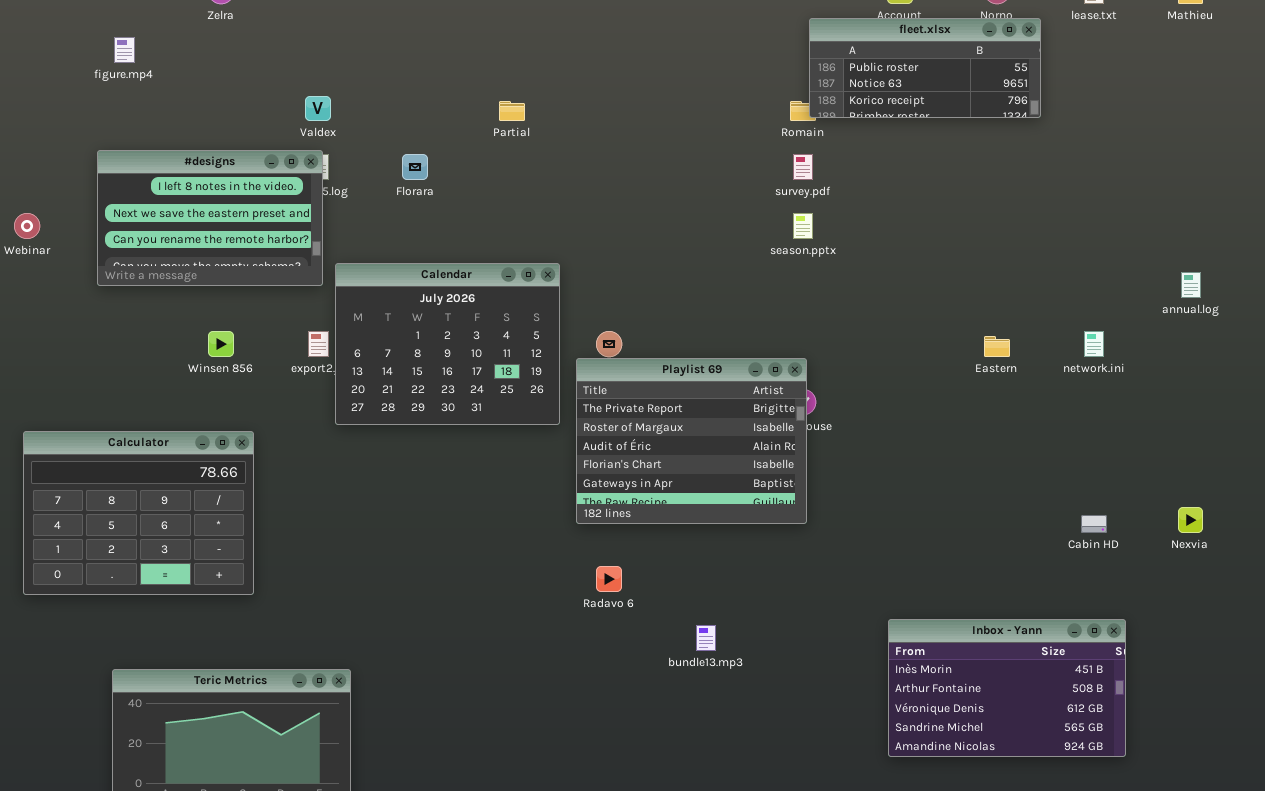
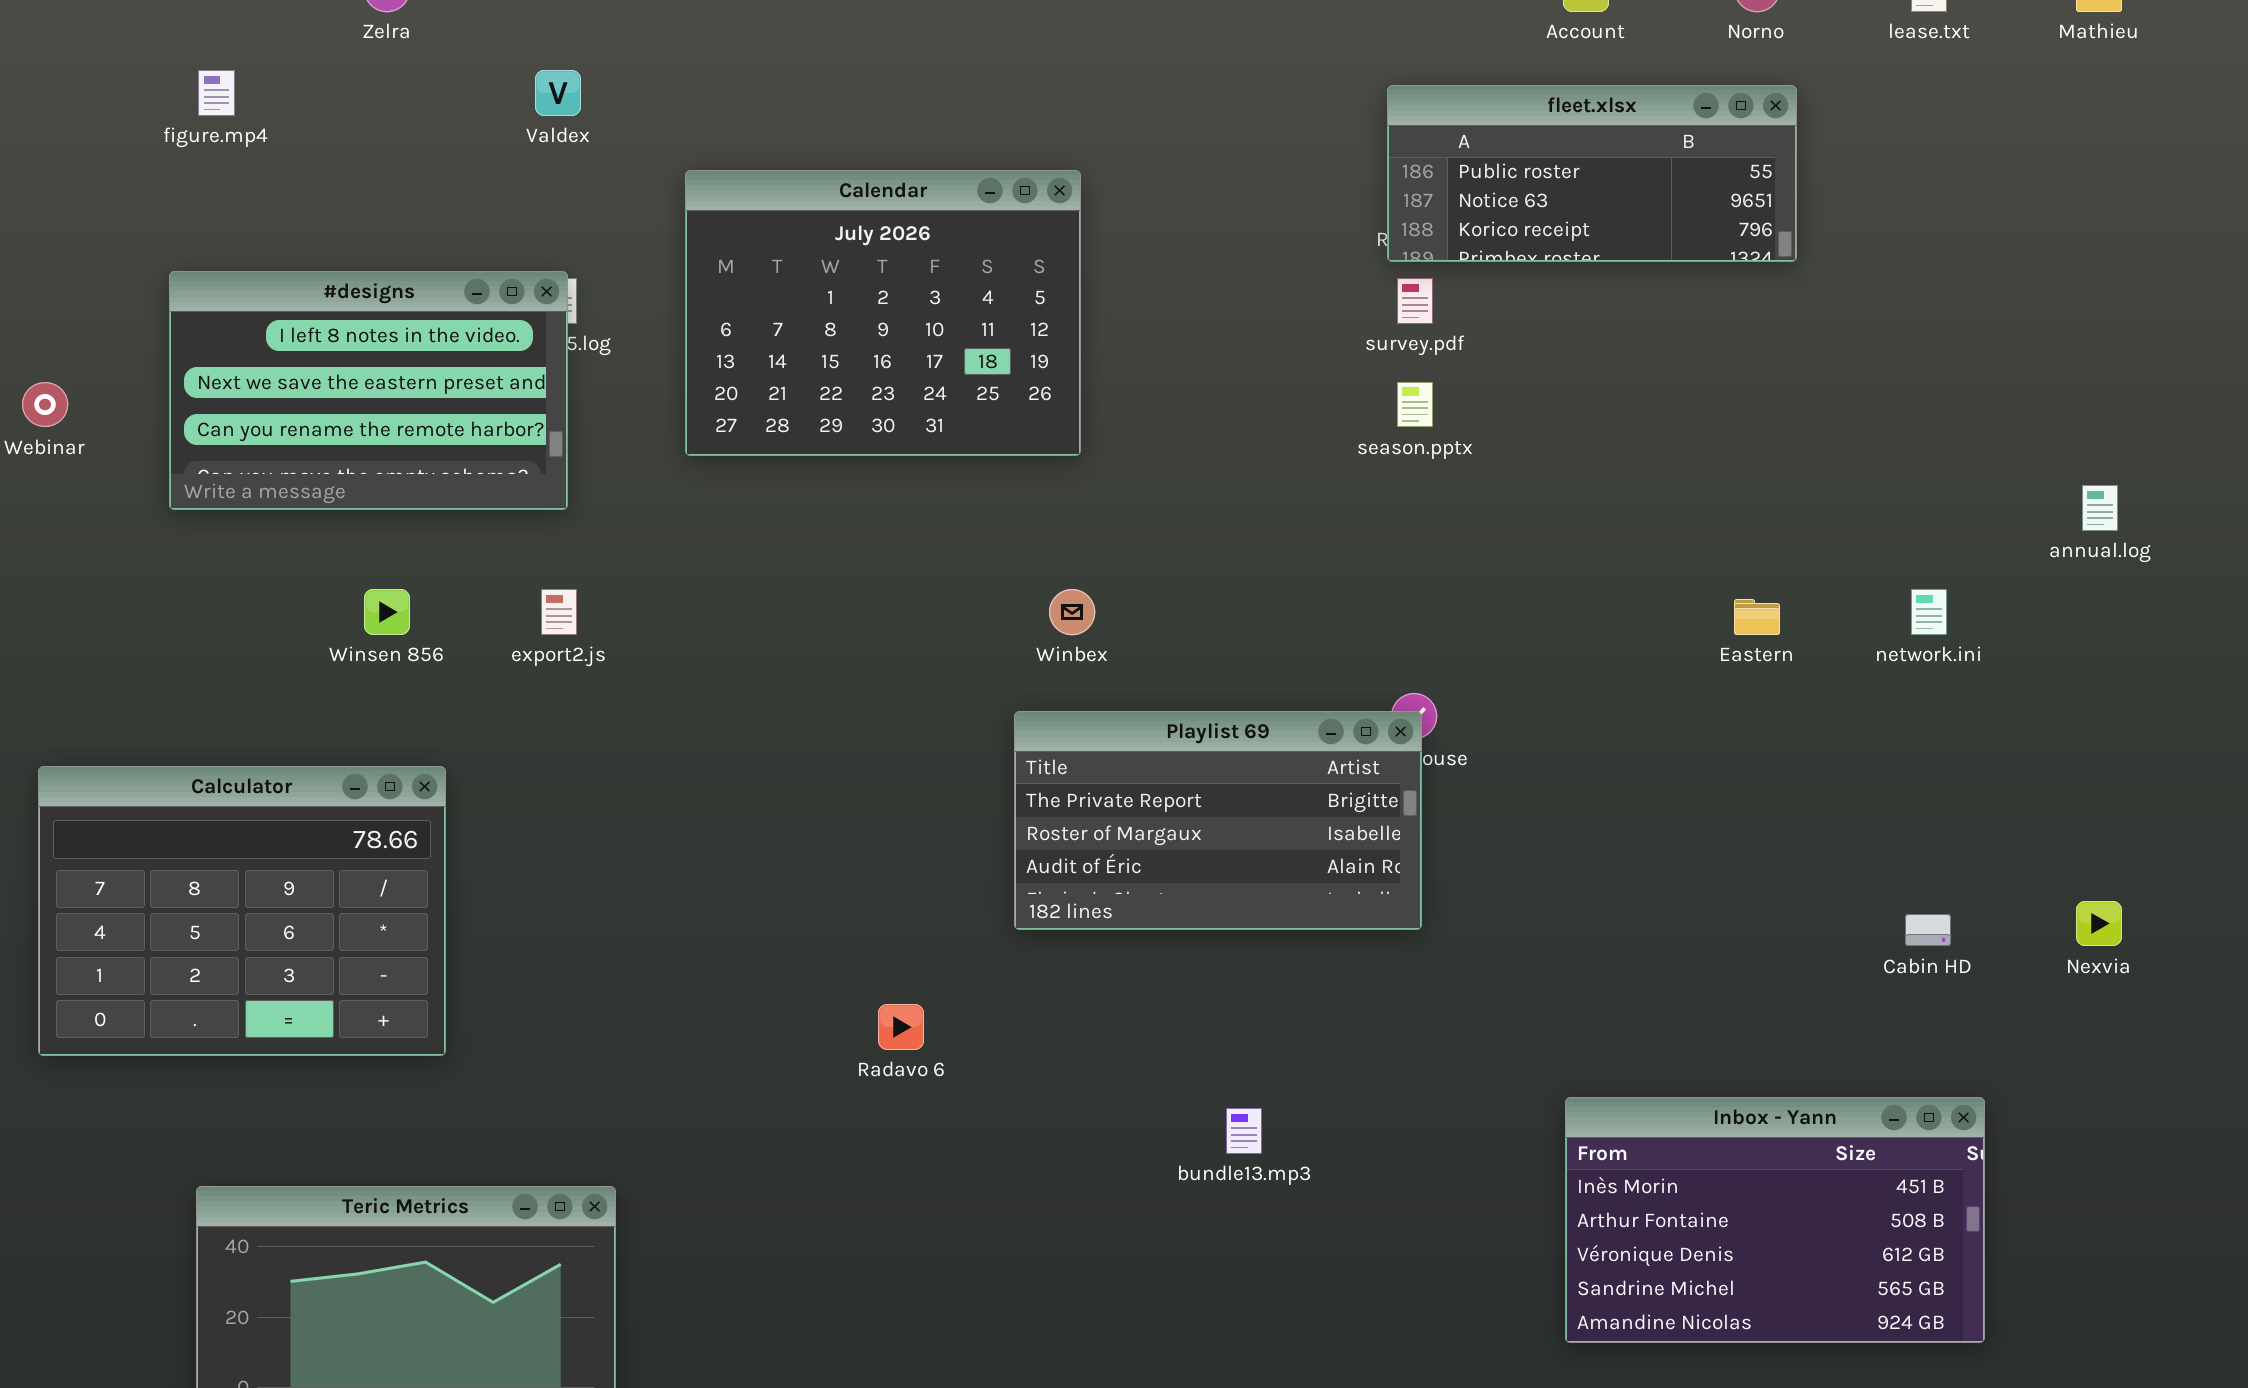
fleet.xlsx: [809,18,1041,118] -> [1387,85,1797,262], moved
Valdex: [305,96,331,121] -> [535,70,581,116], moved
Calendar: [335,263,560,425] -> [685,170,1081,456], moved
Playlist 69: [576,358,807,524] -> [1014,711,1422,930], resized
Radavo 6: [596,566,622,592] -> [878,1004,924,1050], moved

